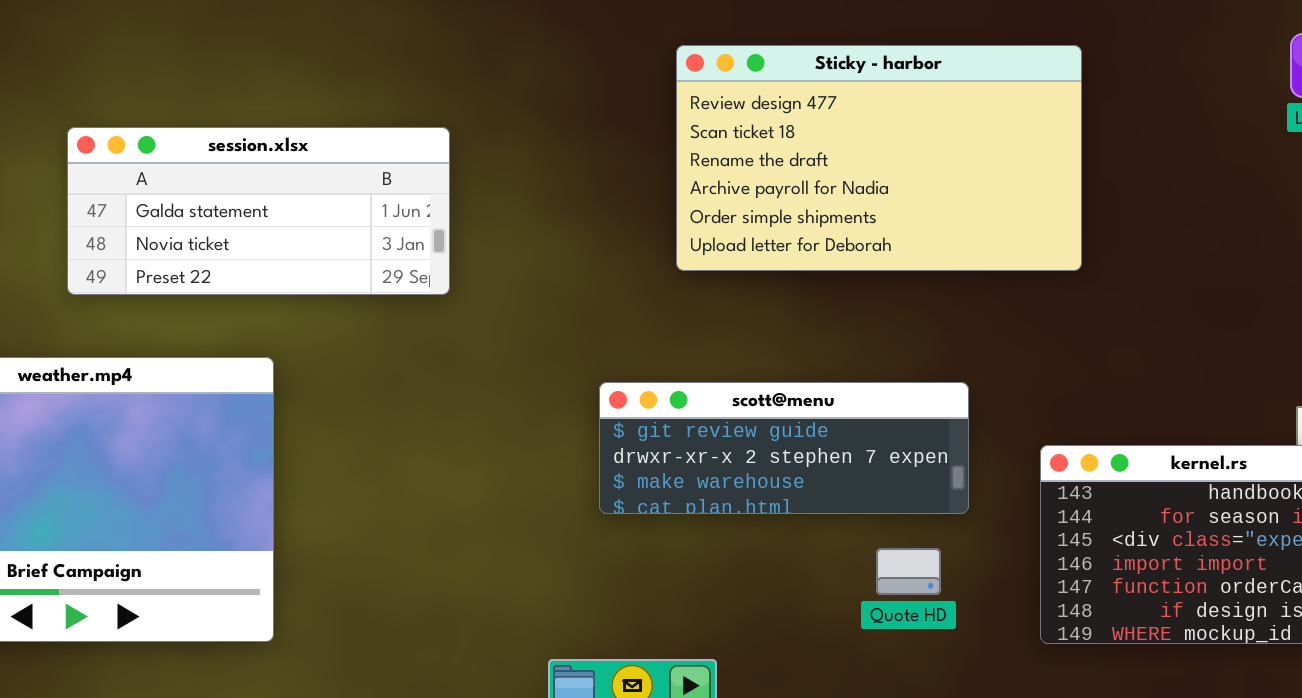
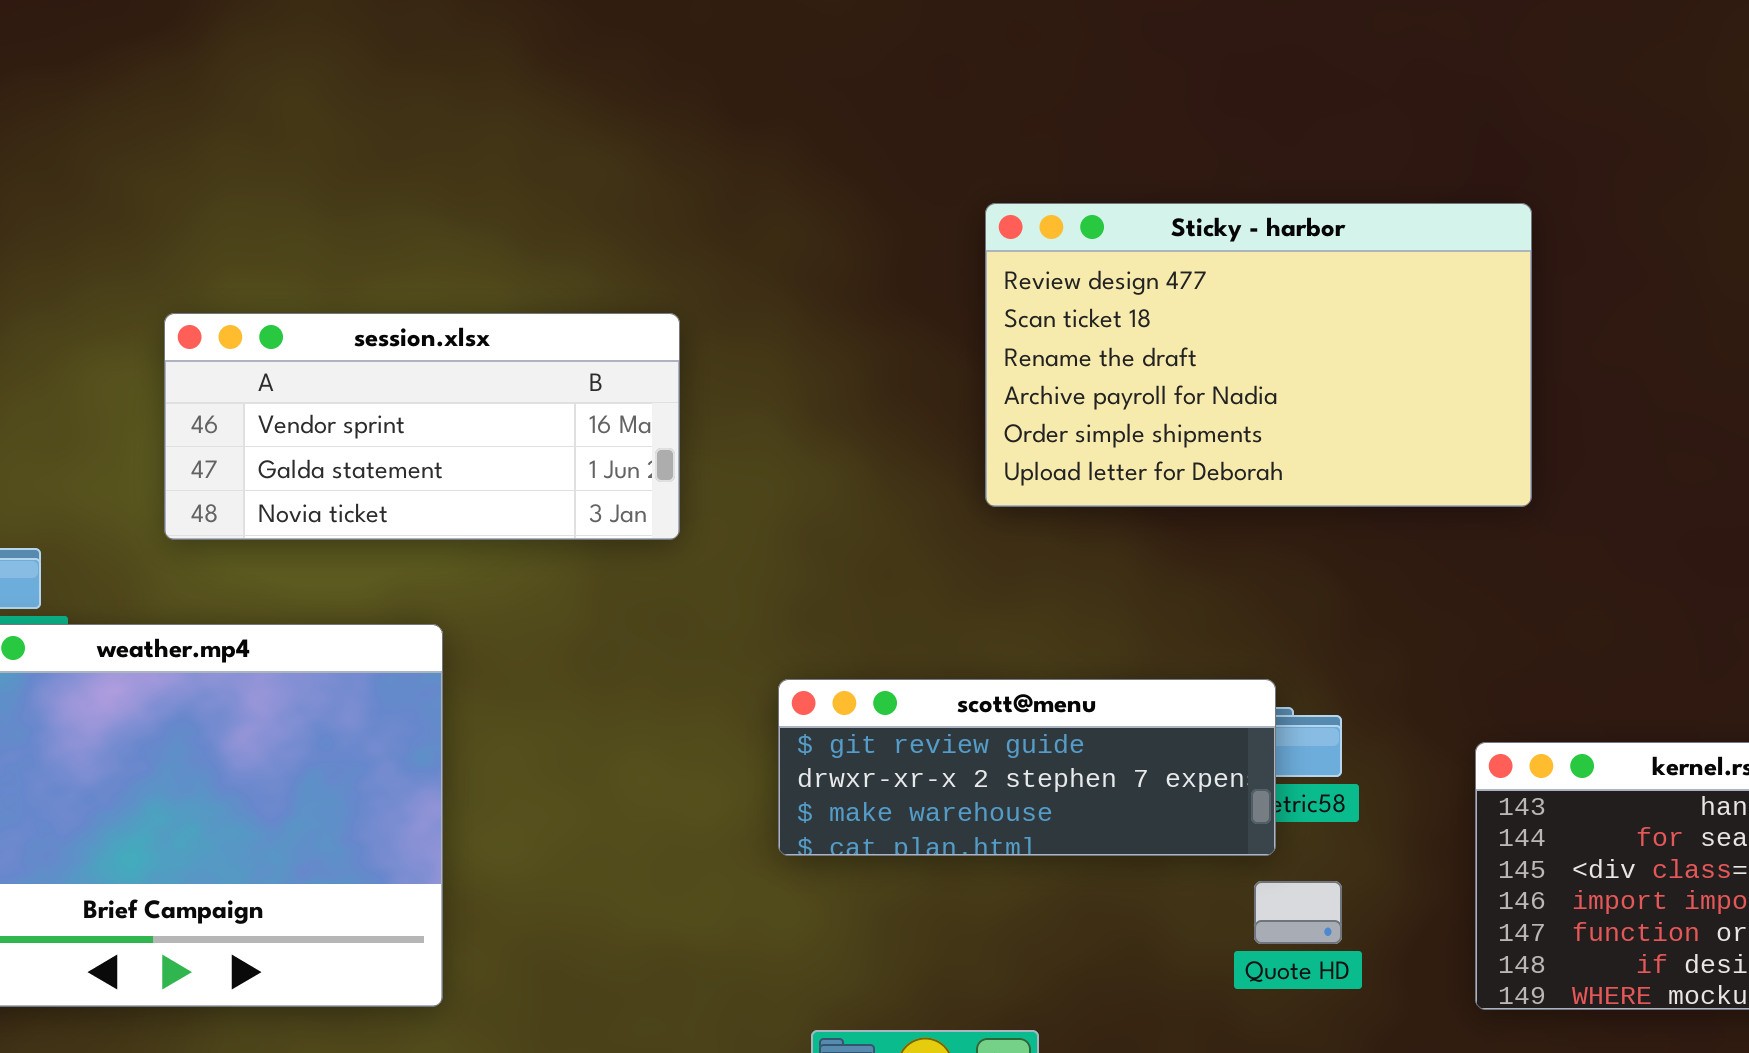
session.xlsx: [67,127,450,295] -> [164,313,680,540], scrolled up 1 row
scott@menu: [599,382,969,514] -> [778,679,1276,856], moved

